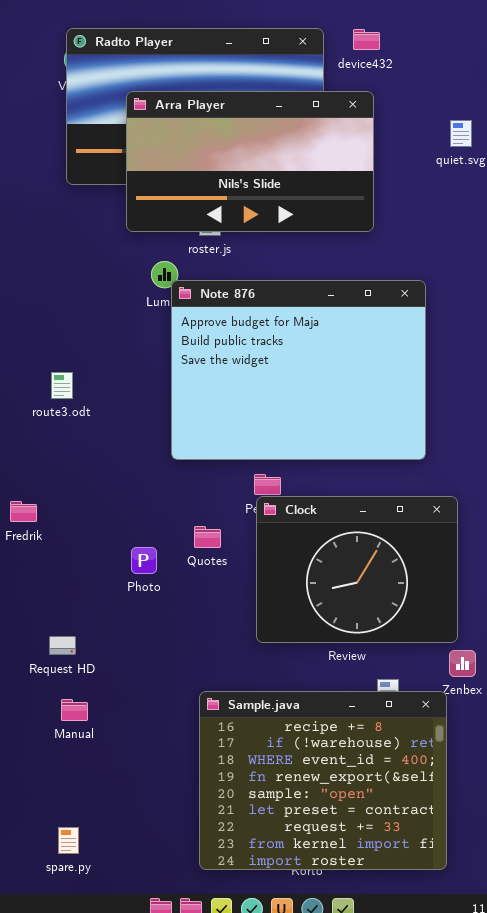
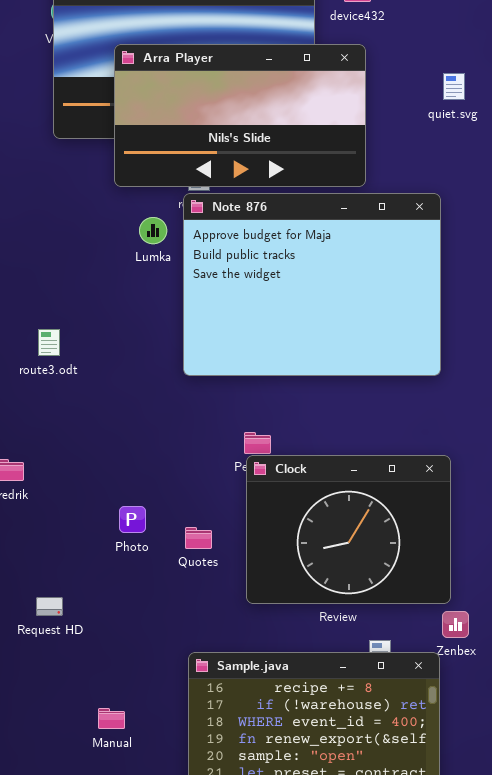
Note 876: [171,280,426,460] -> [183,193,441,376], moved
Quotes: [194,526,221,548] -> [185,527,212,549], moved
Manual: [61,699,88,721] -> [98,708,125,729], moved

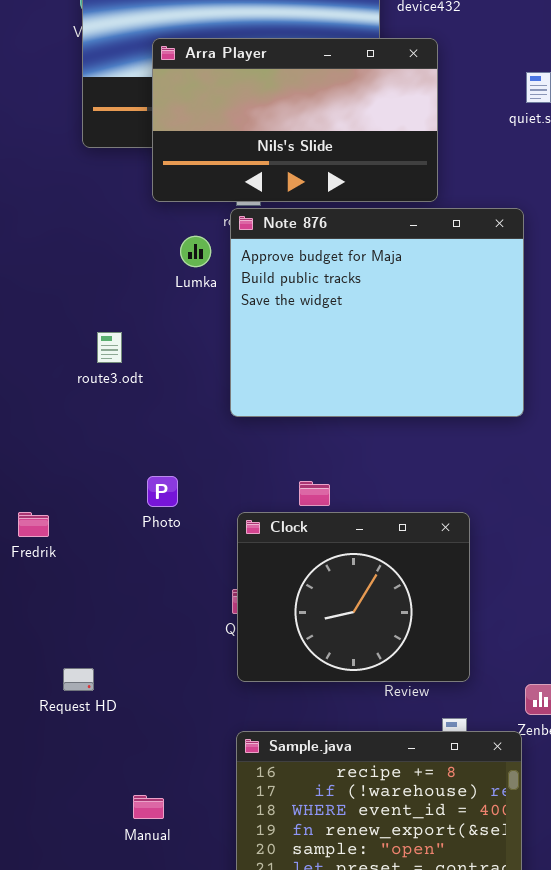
route3.odt: [38,329,60,356] -> [97,332,122,363], moved
Clock: [246,455,451,604] -> [237,512,470,682], moved
Photo: [119,506,146,533] -> [147,476,178,507], moved

